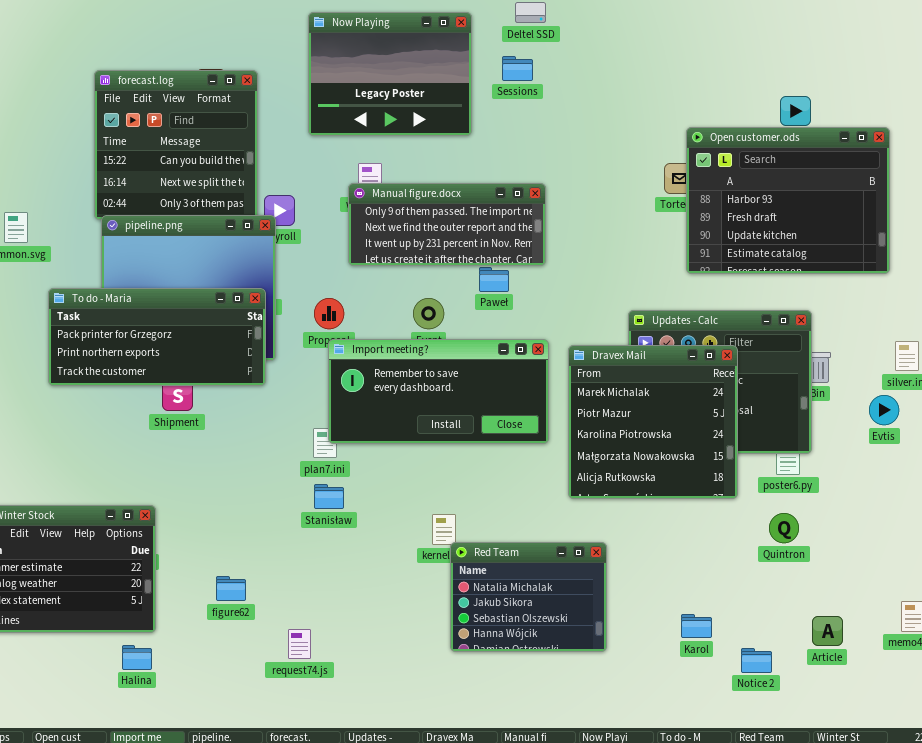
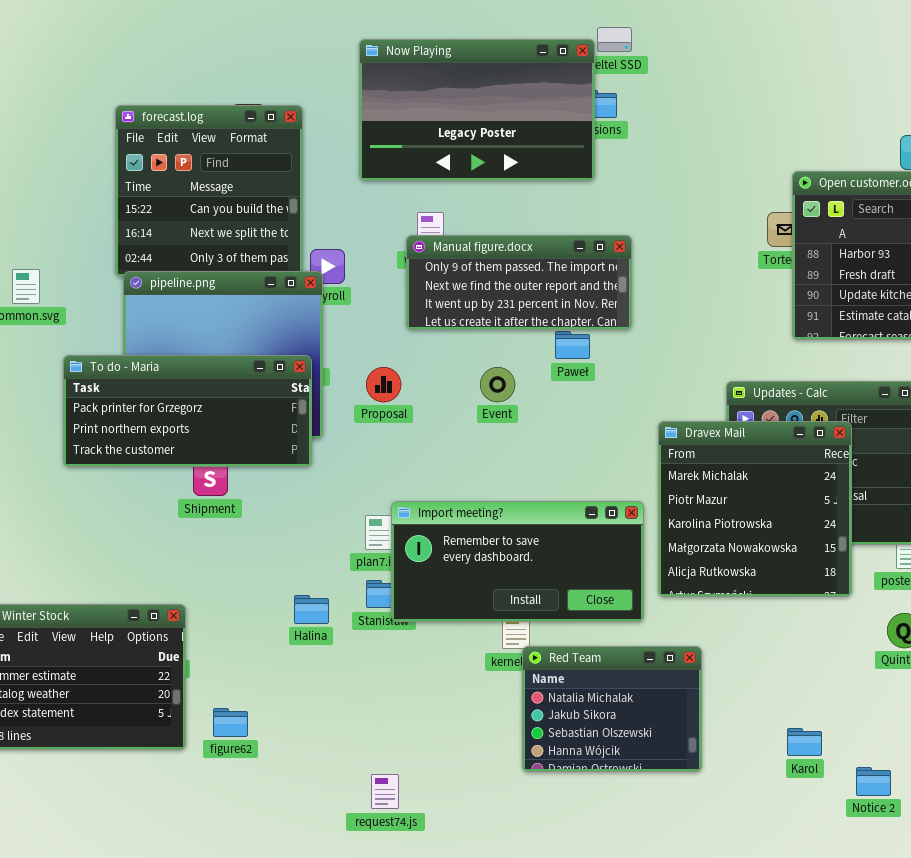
Now Playing: [308,12,472,136] -> [359,39,595,181], resized
Import meeting?: [328,339,549,444] -> [391,501,644,622], moved
figure62: [216,576,246,601] -> [213,708,248,737], moved
request74.js: [288,629,311,659] -> [371,774,399,809], moved
Halina: [122,645,152,670] -> [294,595,329,624], moved

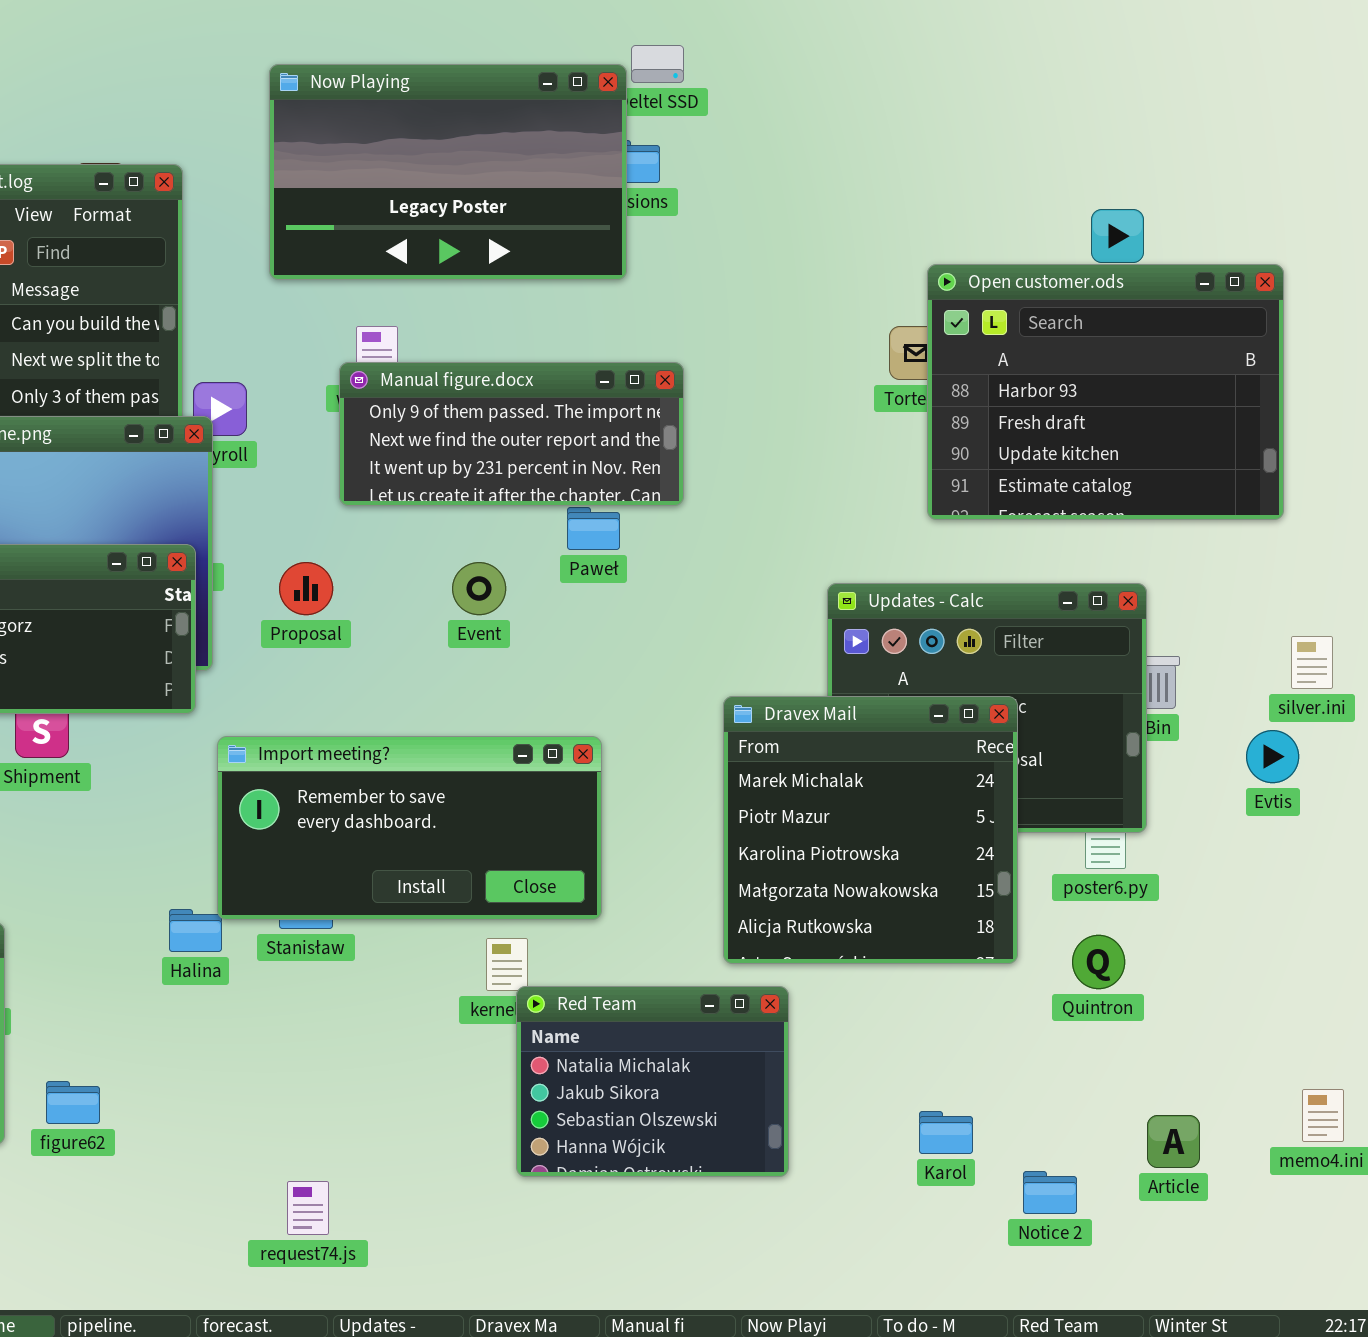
Dravex Mail: [658,421,852,597] -> [723,696,1018,964], moved
Import meeting?: [391,501,644,622] -> [217,736,602,920], moved

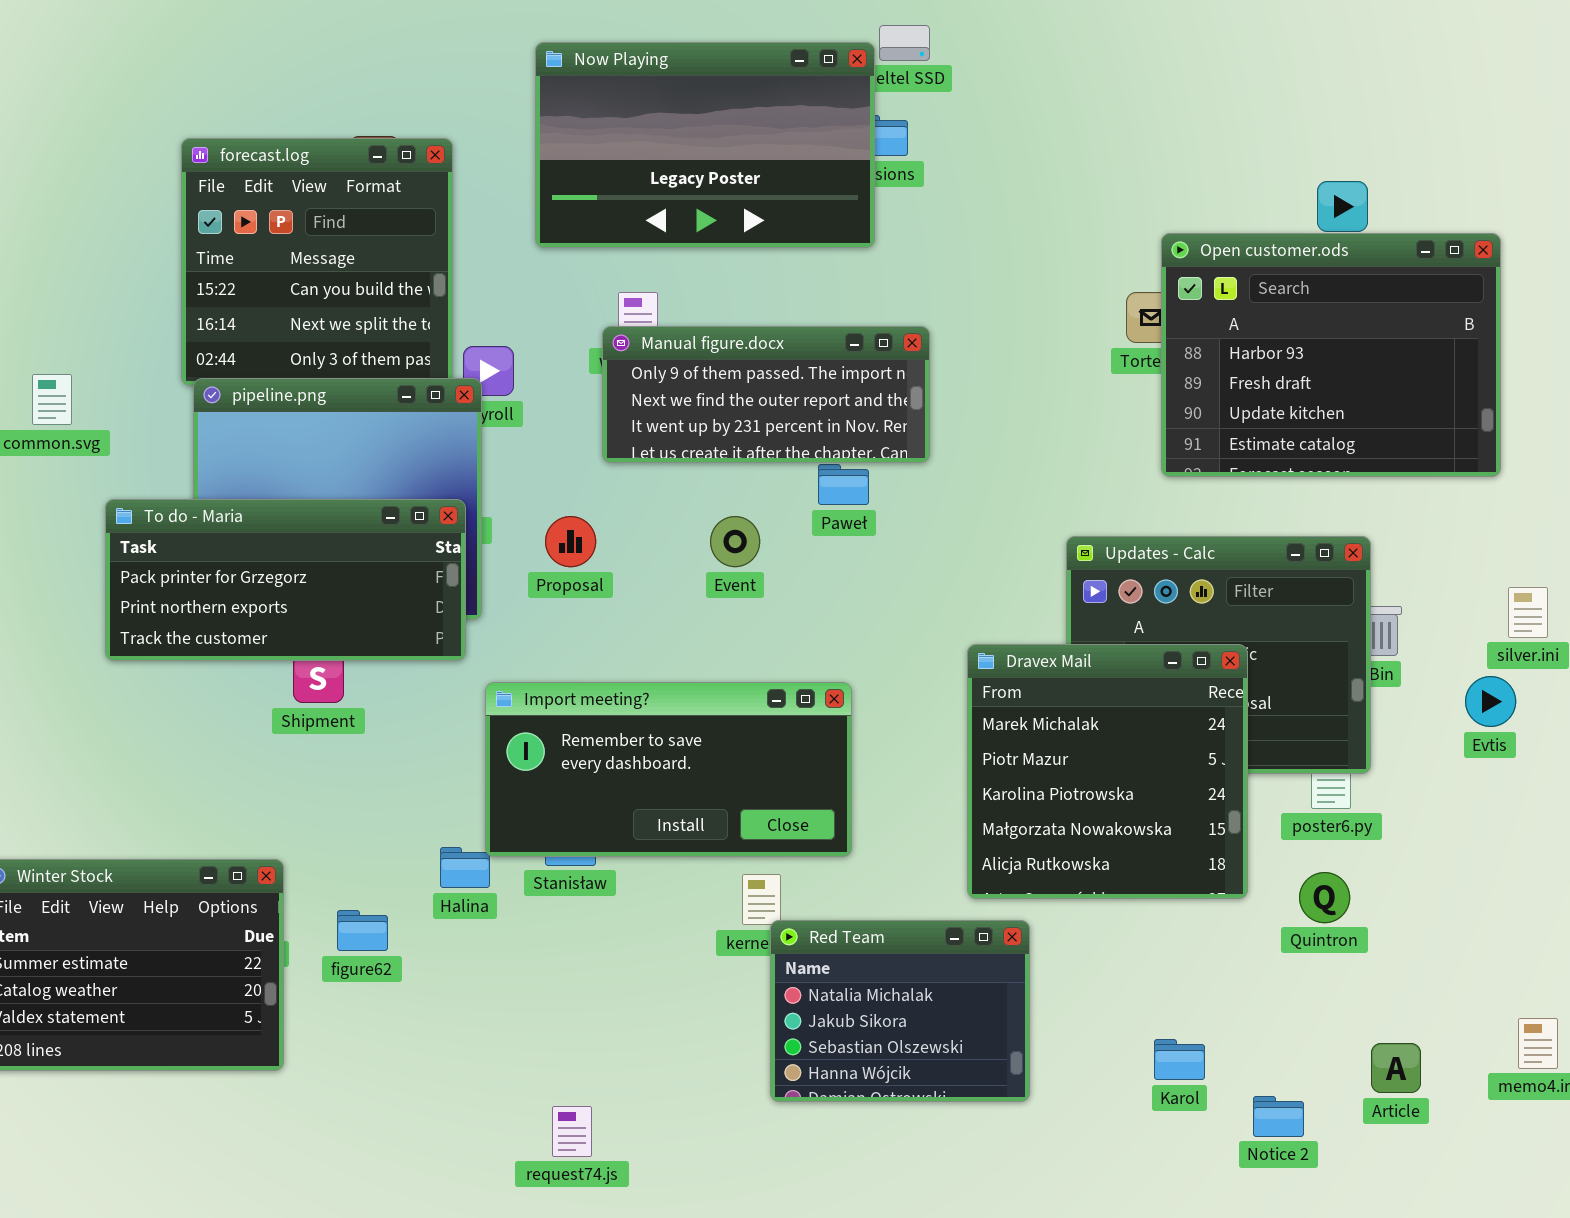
figure62: [46,1081,100,1124] -> [337,910,388,951], moved

